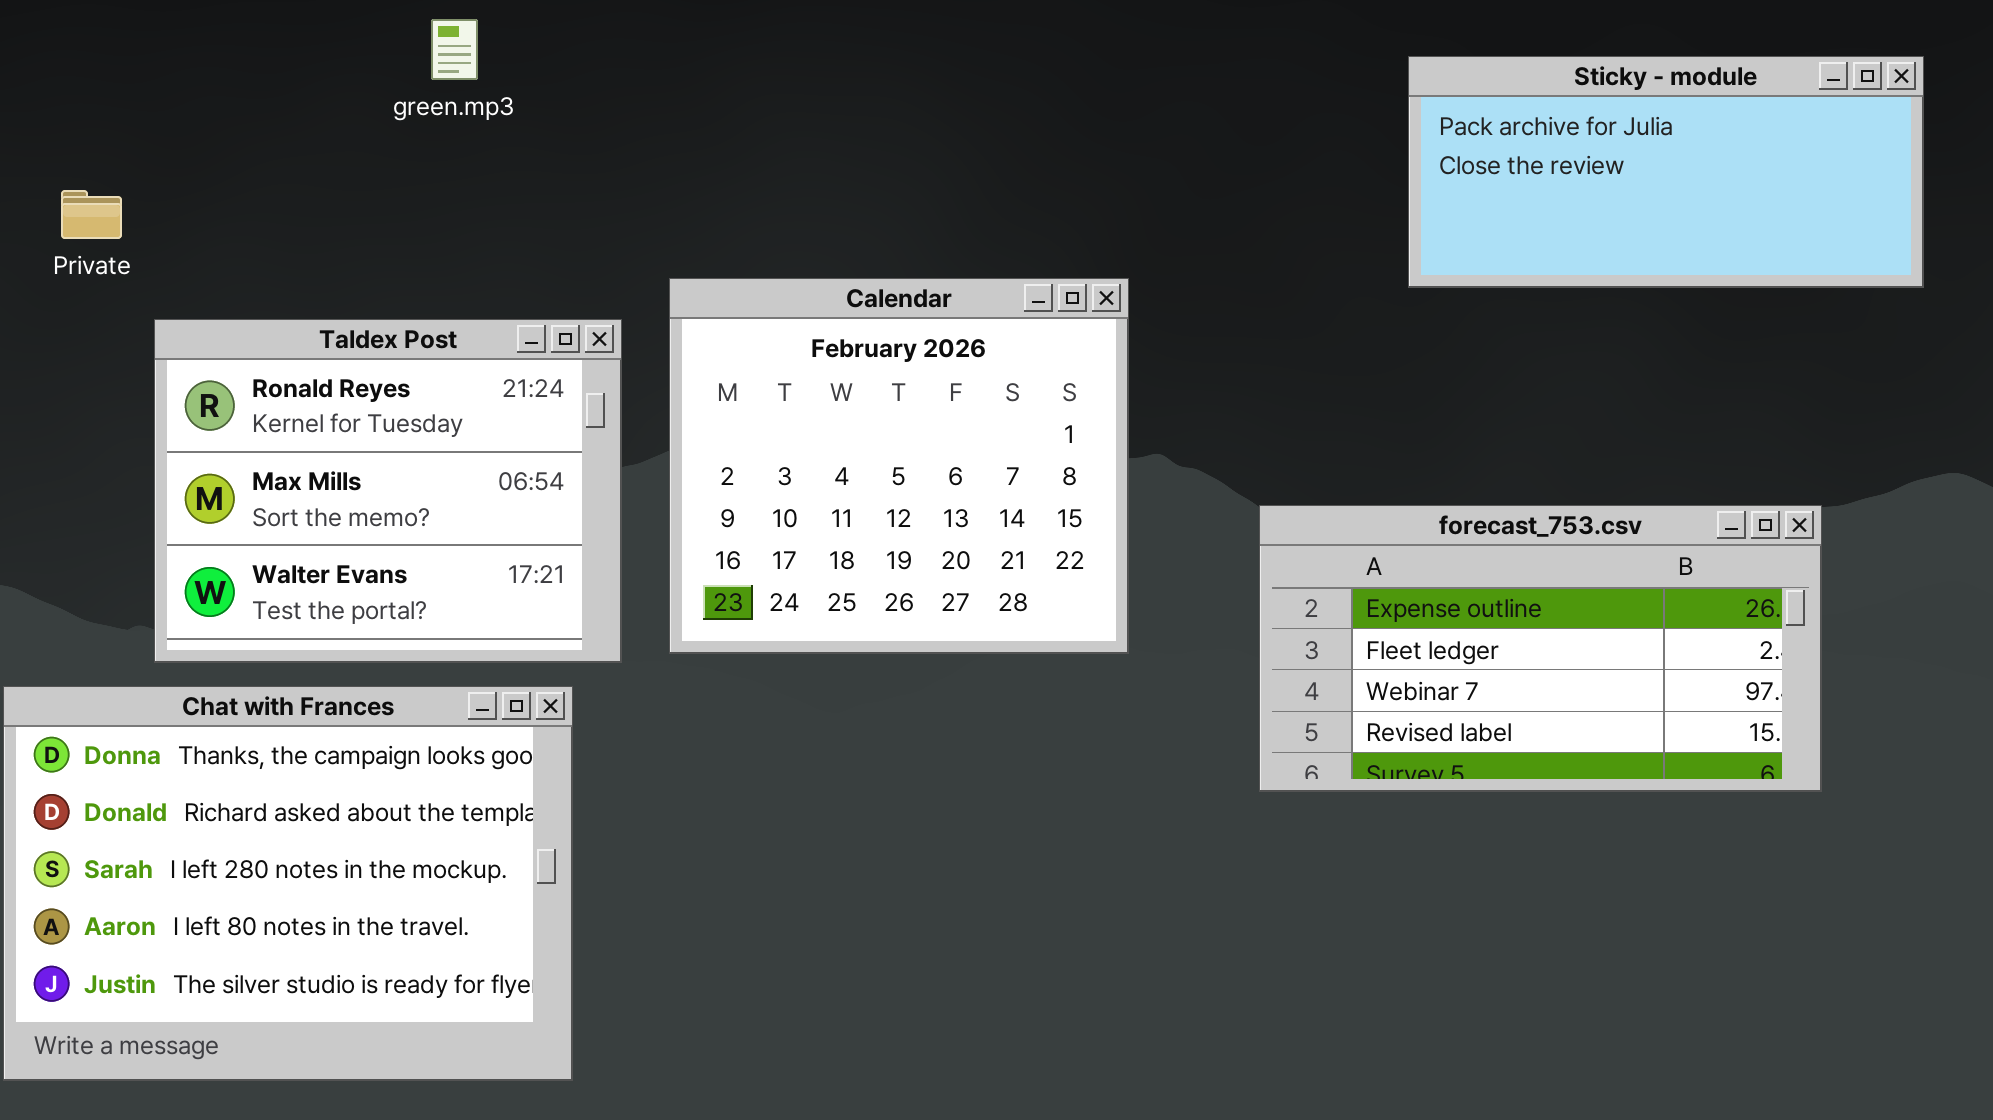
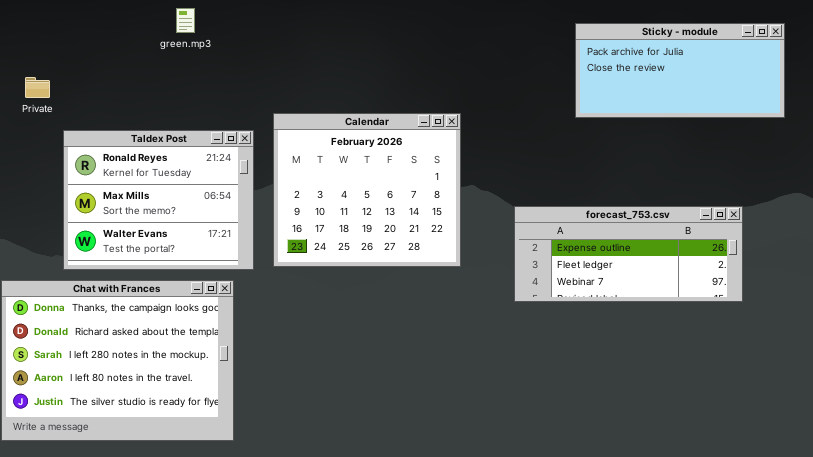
forecast_753.csv: [1259,505,1822,792] -> [514,206,743,302], resized

